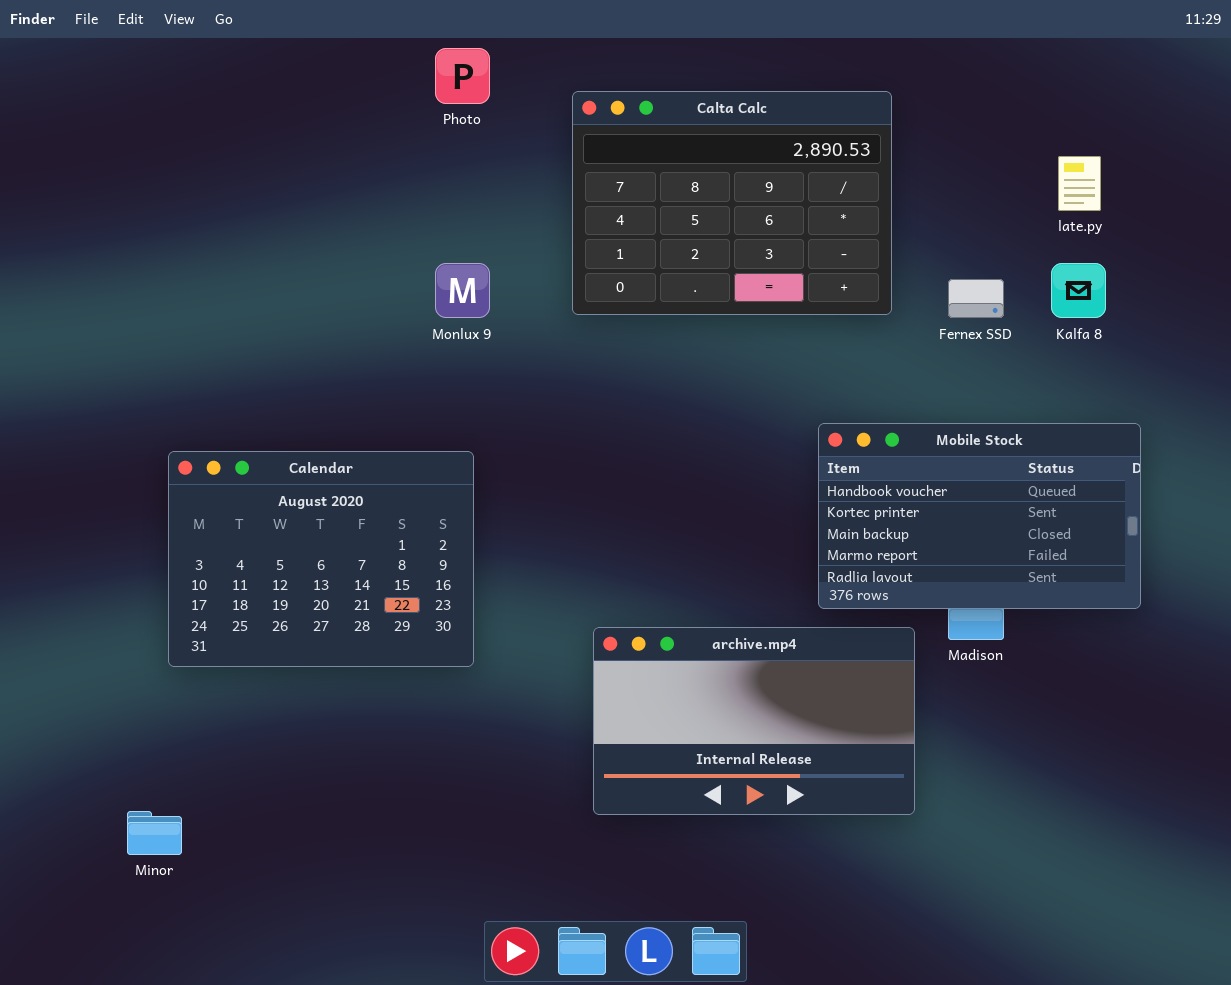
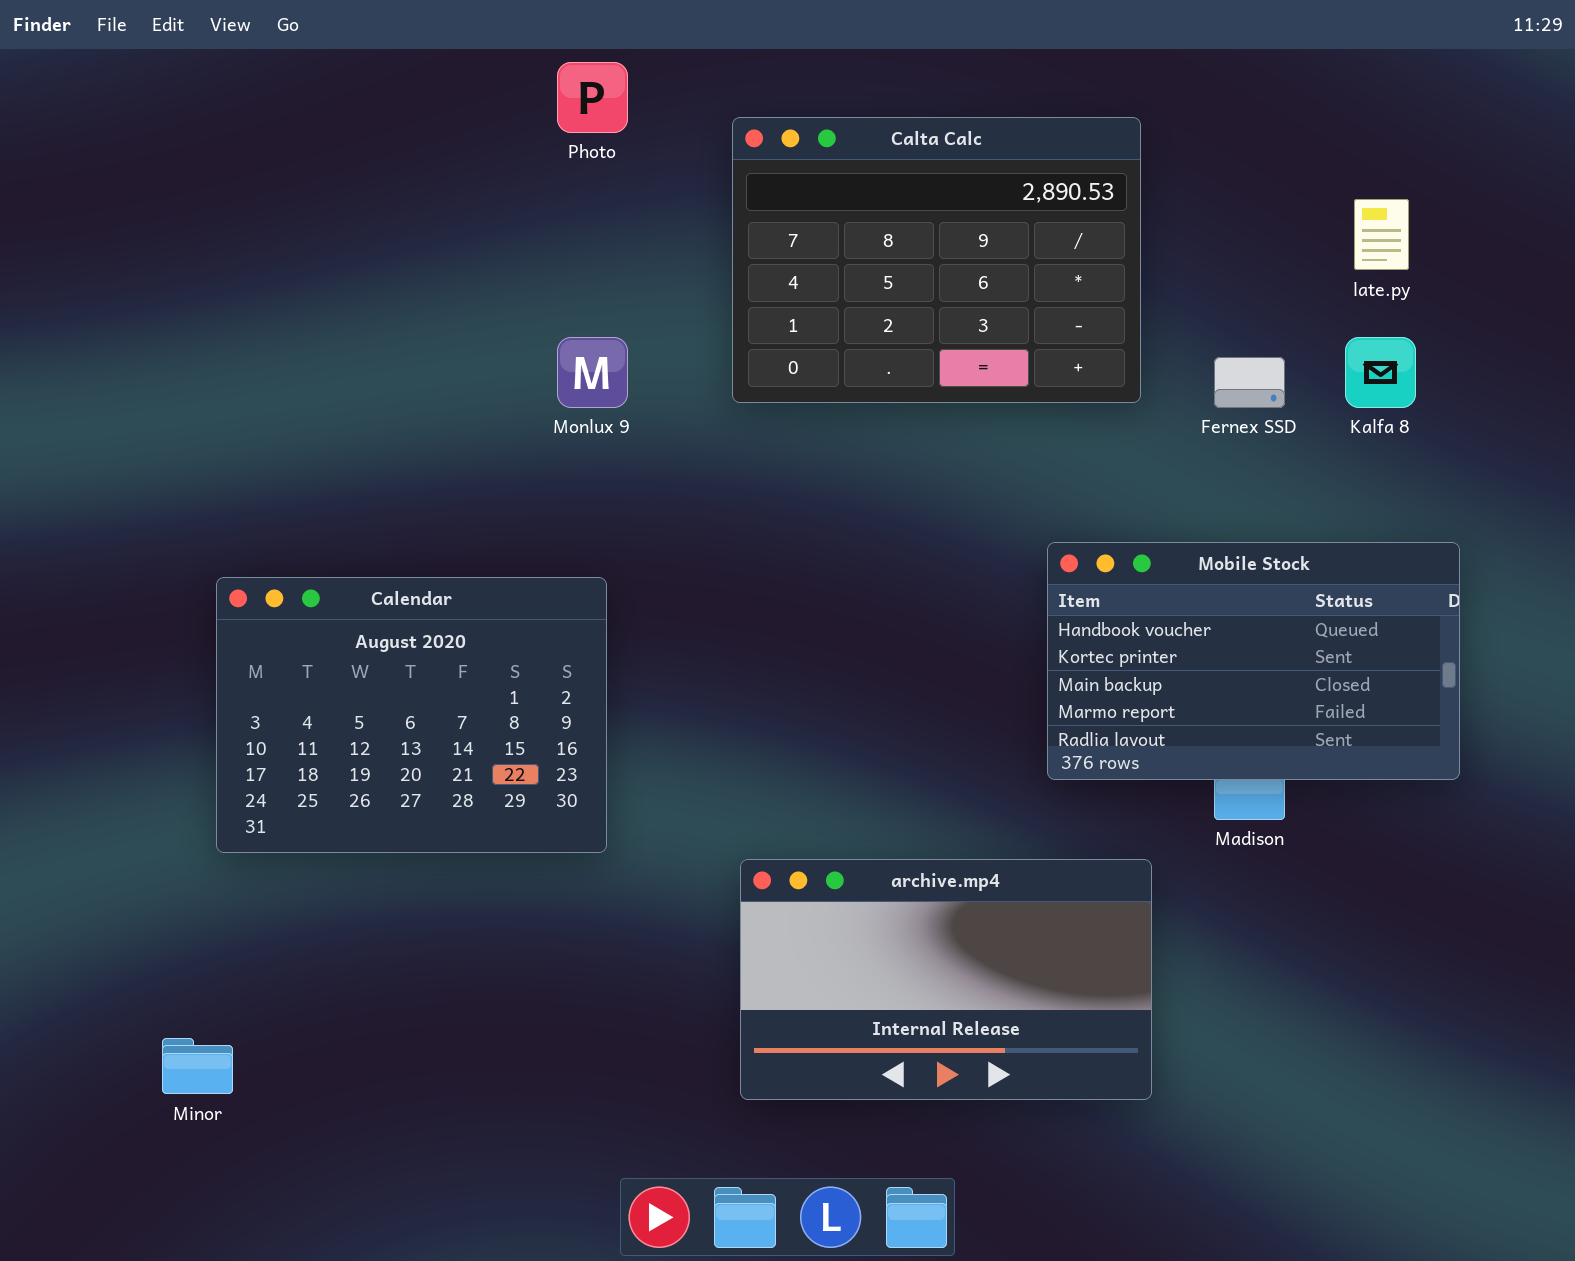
archive.mp4: [593,627,915,815] -> [740,859,1152,1100], moved

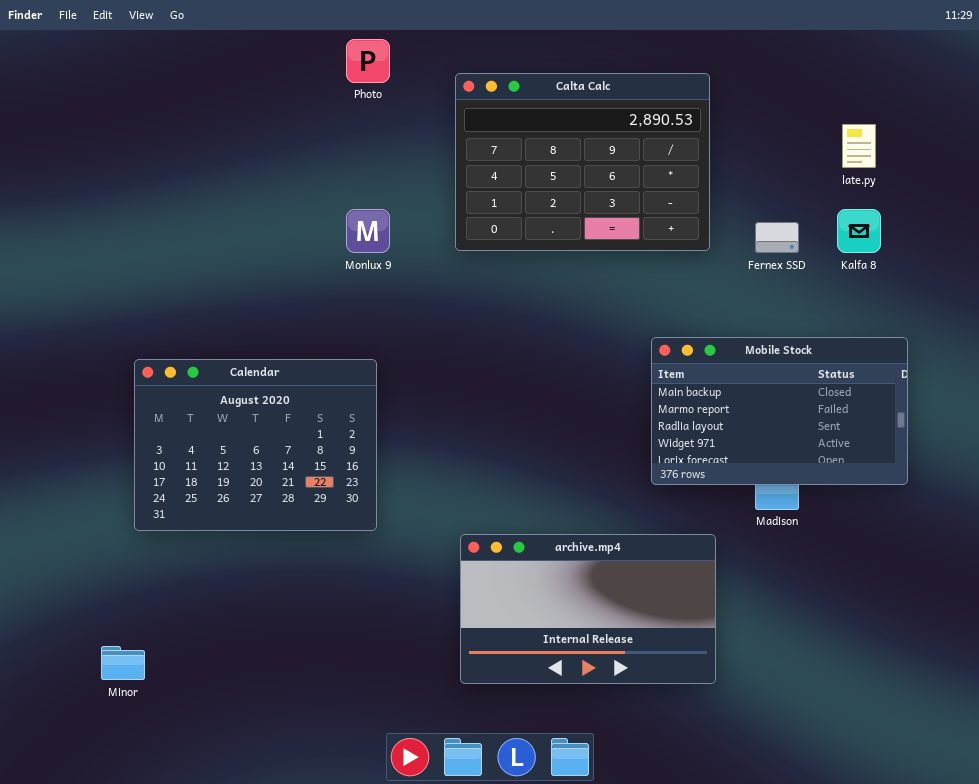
Mobile Stock: [1047,542,1460,780] -> [651,337,908,485], scrolled down 2 rows

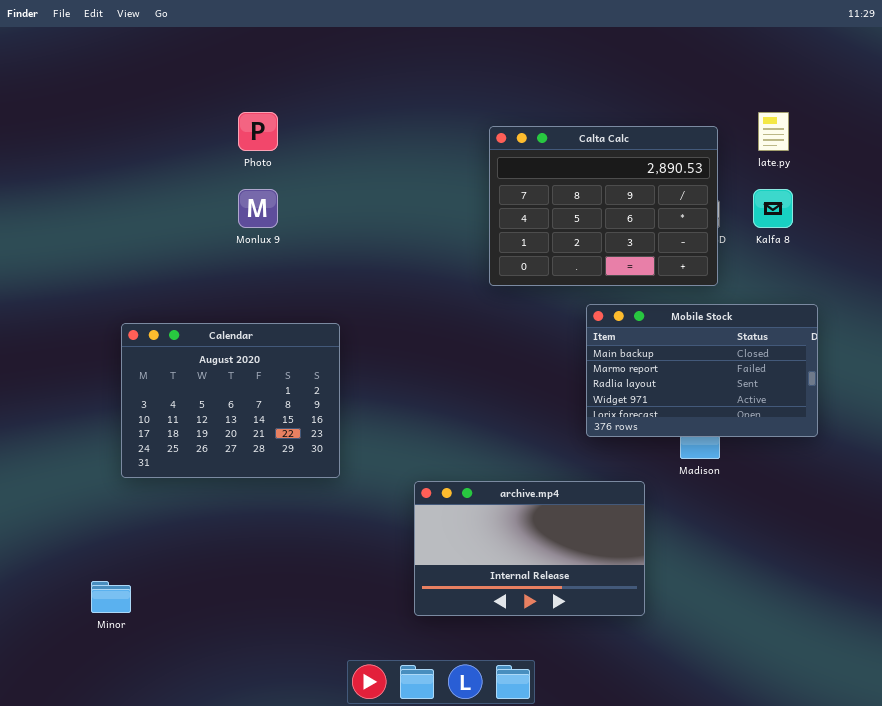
Photo: [346,39,390,83] -> [238,112,278,151], moved
Calta Calc: [455,73,710,251] -> [489,126,718,286], moved
Monlux 9: [346,209,390,253] -> [238,189,278,228], moved

